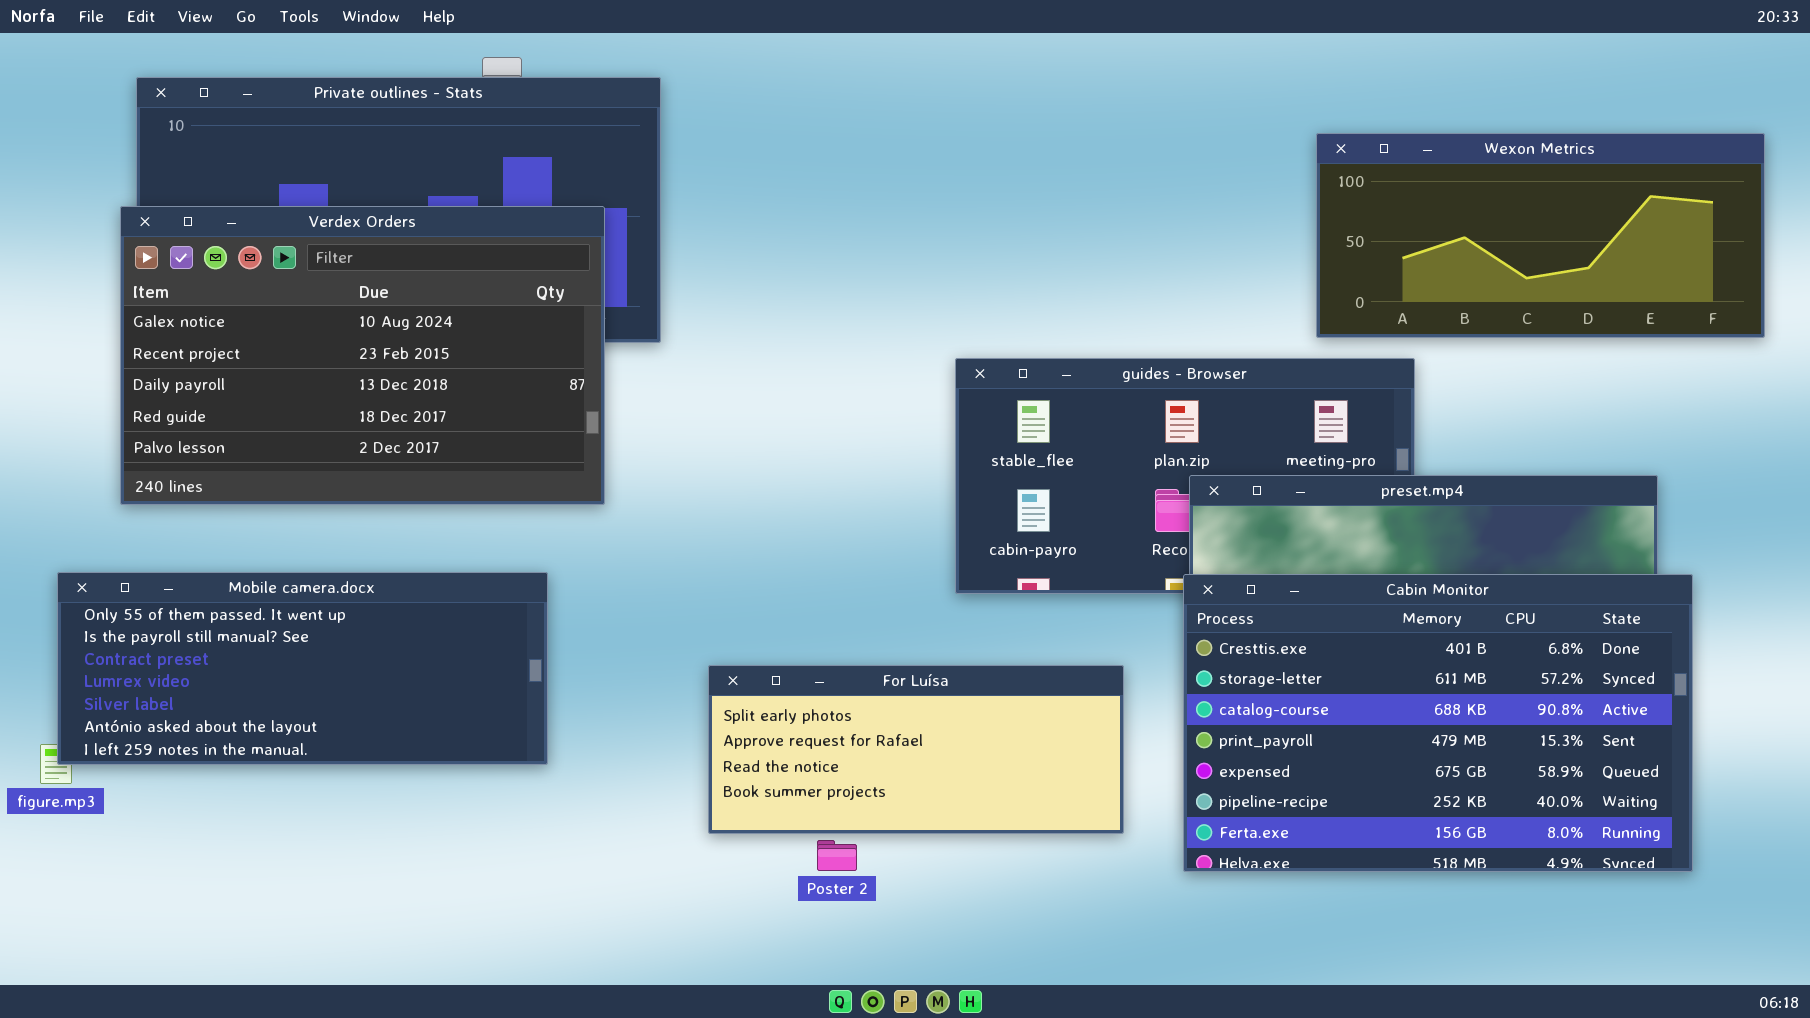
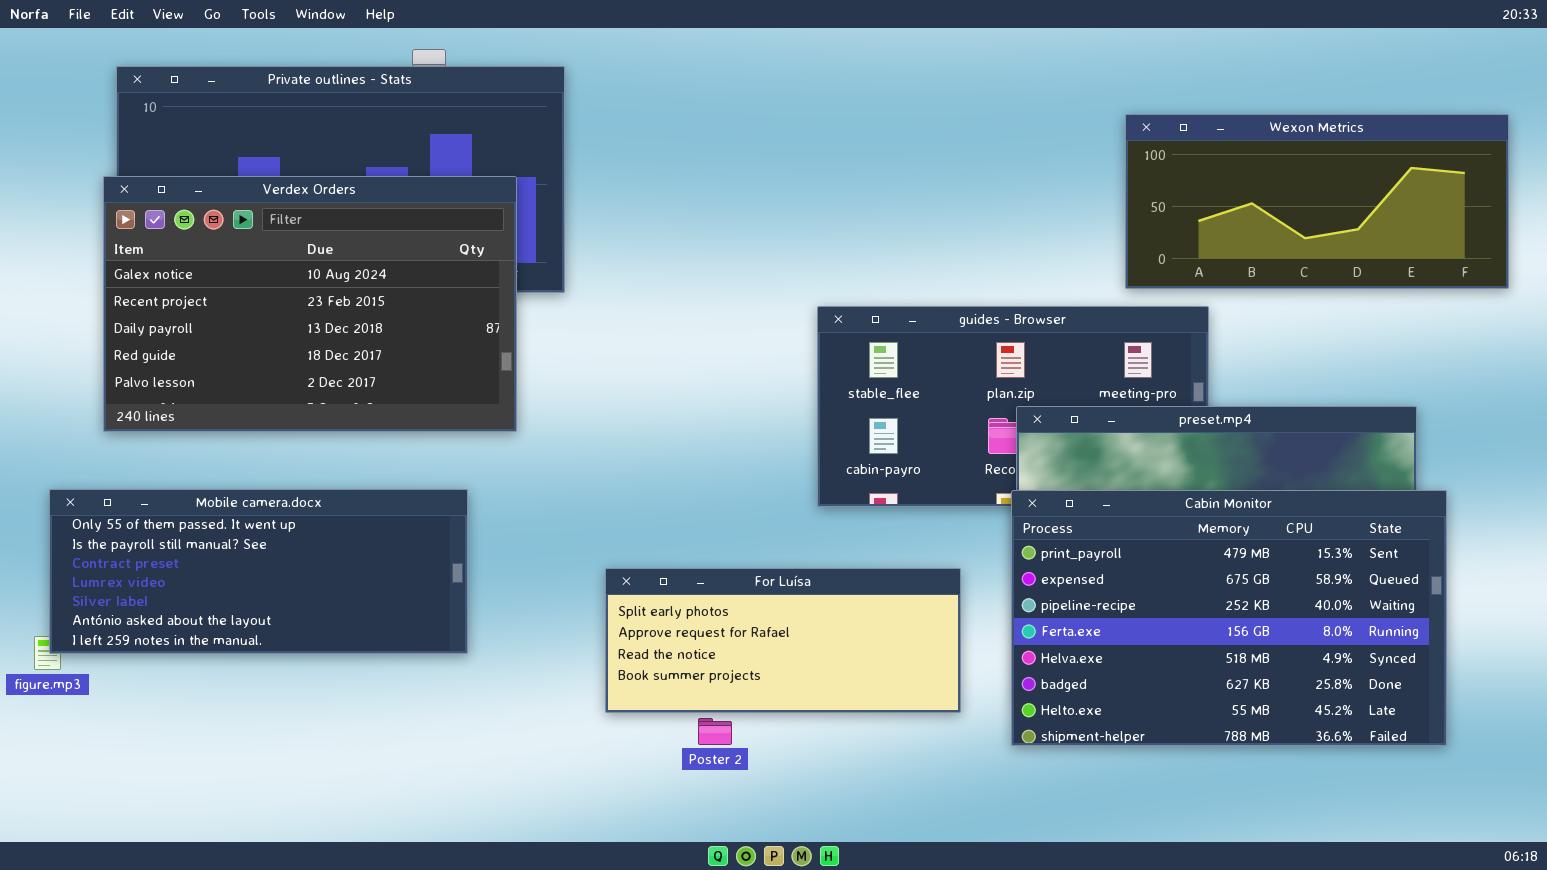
Cabin Monitor: [1183,574,1693,872] -> [1011,490,1447,746], scrolled down 3 rows

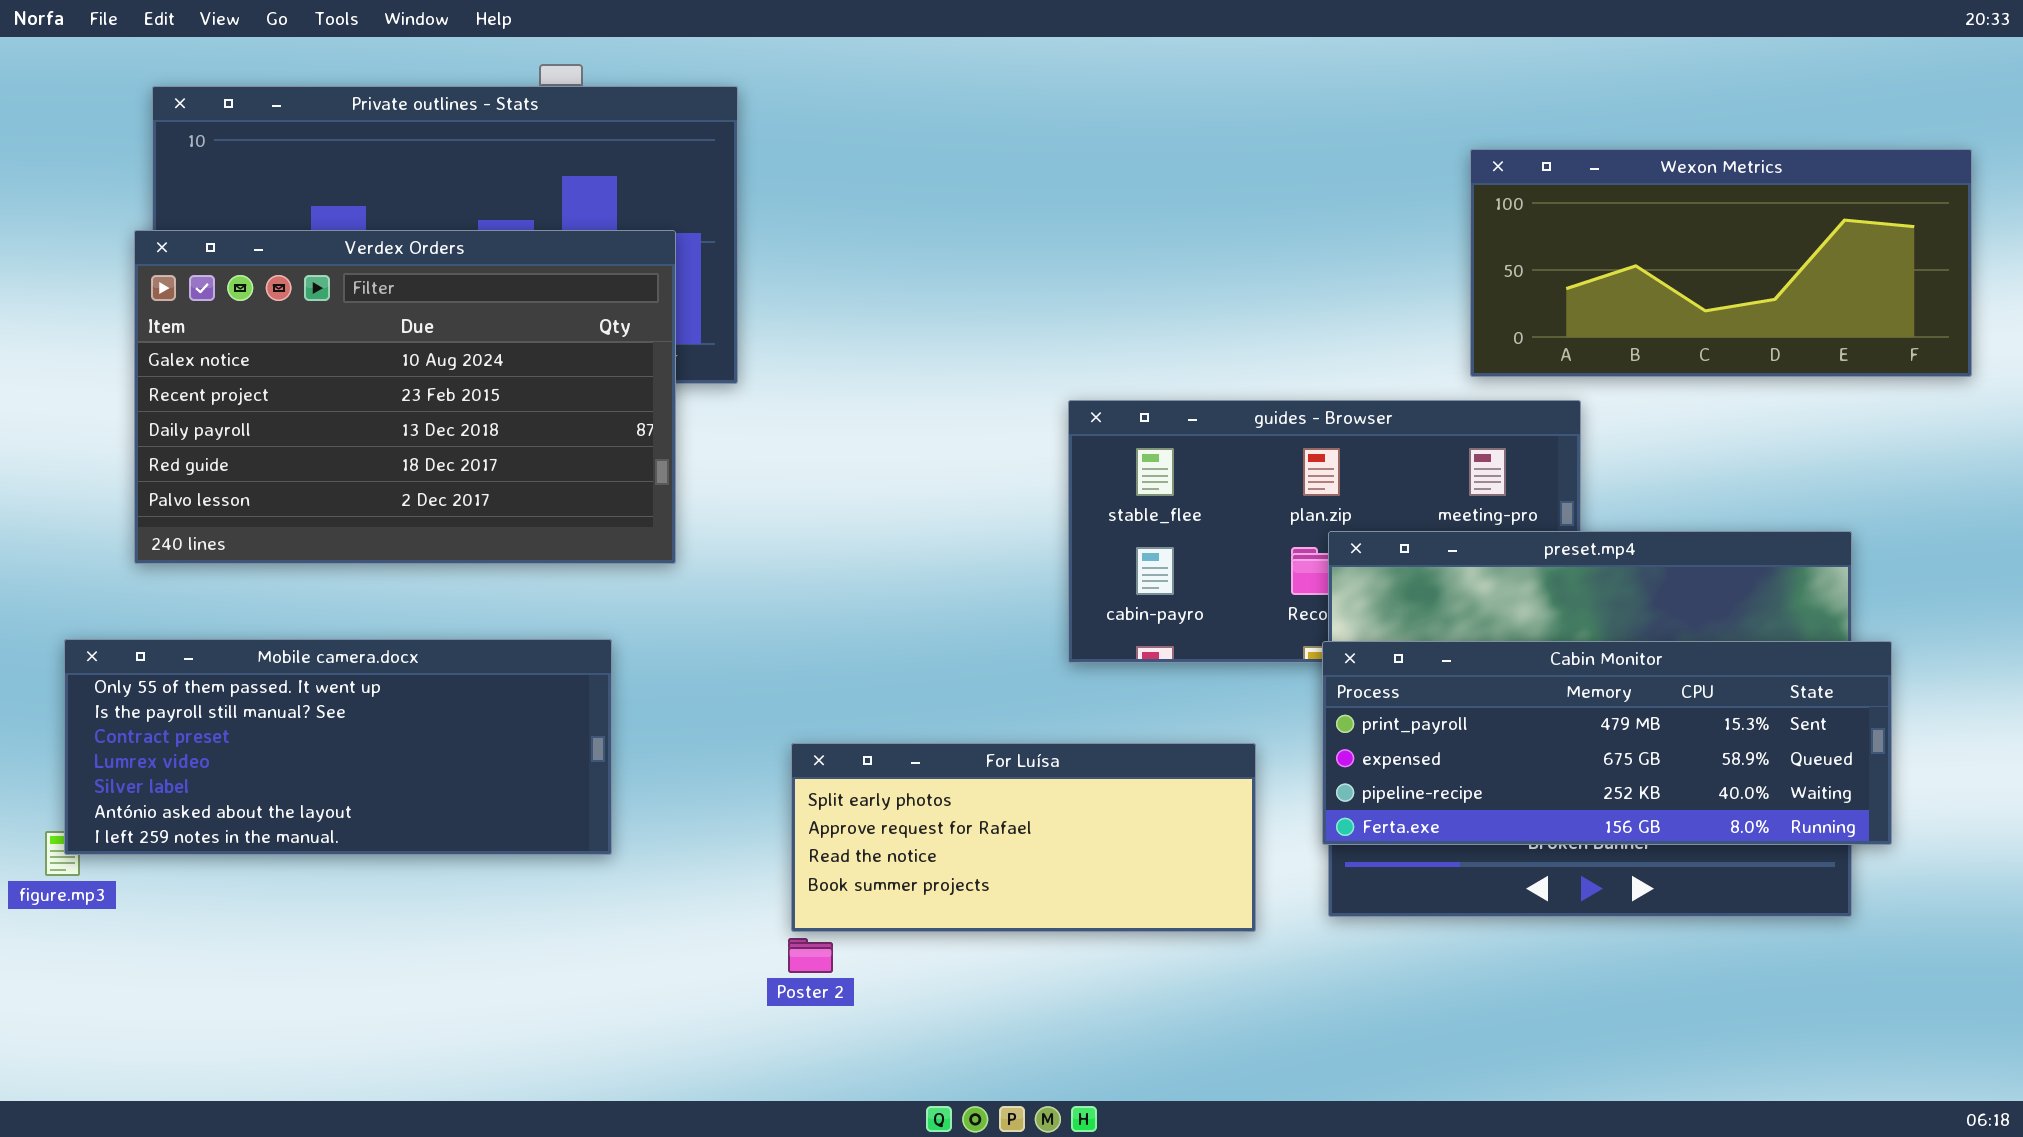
Cabin Monitor: [1011,490,1447,746] -> [1322,641,1892,845], resized
Poster 2: [698,718,732,745] -> [788,938,833,973], moved

